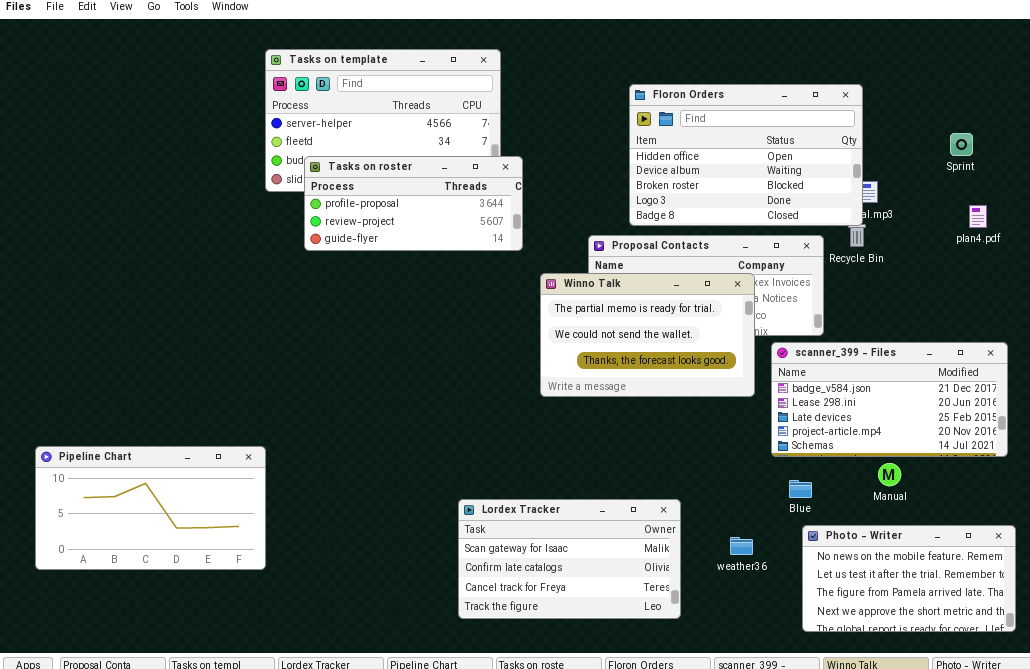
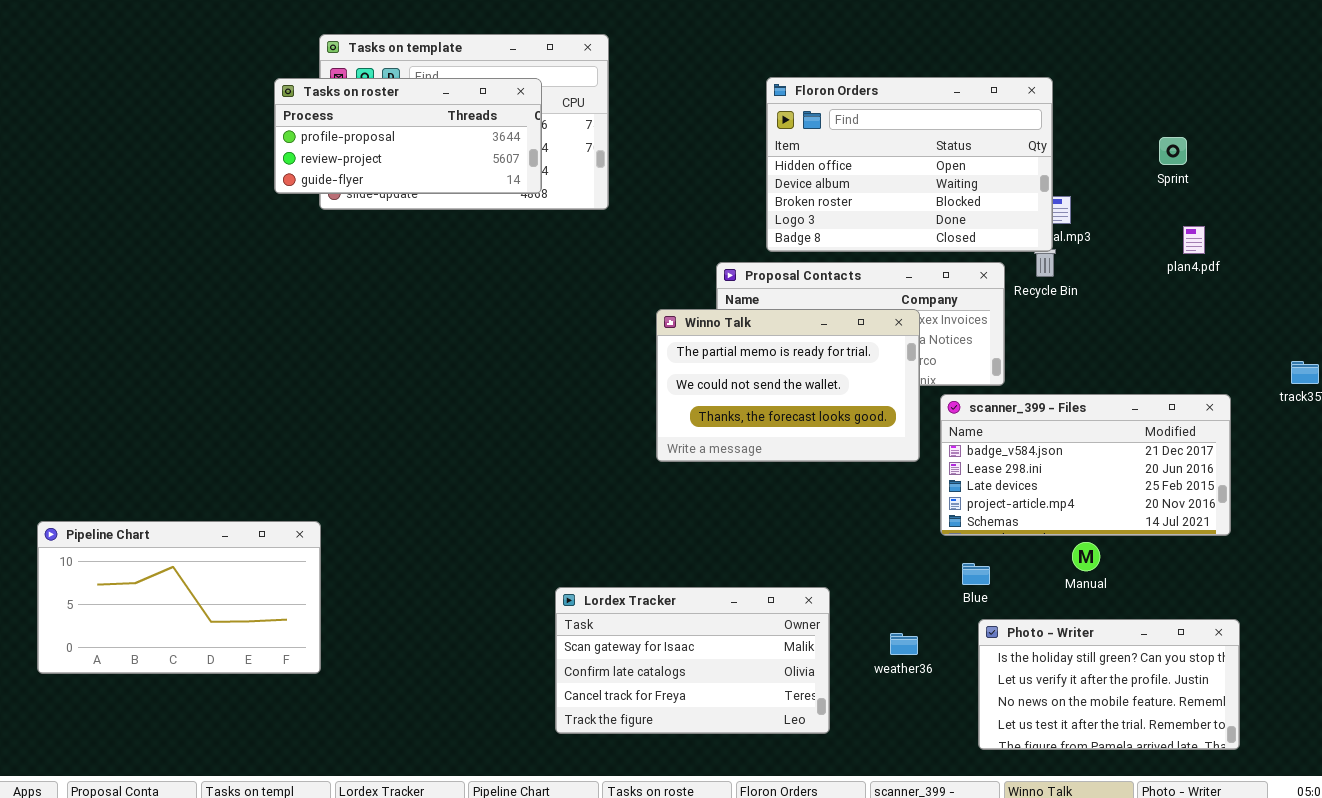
Tasks on roster: [304,156,523,251] -> [274,78,542,194], moved
Photo - Writer: [802,525,1016,632] -> [978,619,1240,750], scrolled up 2 rows

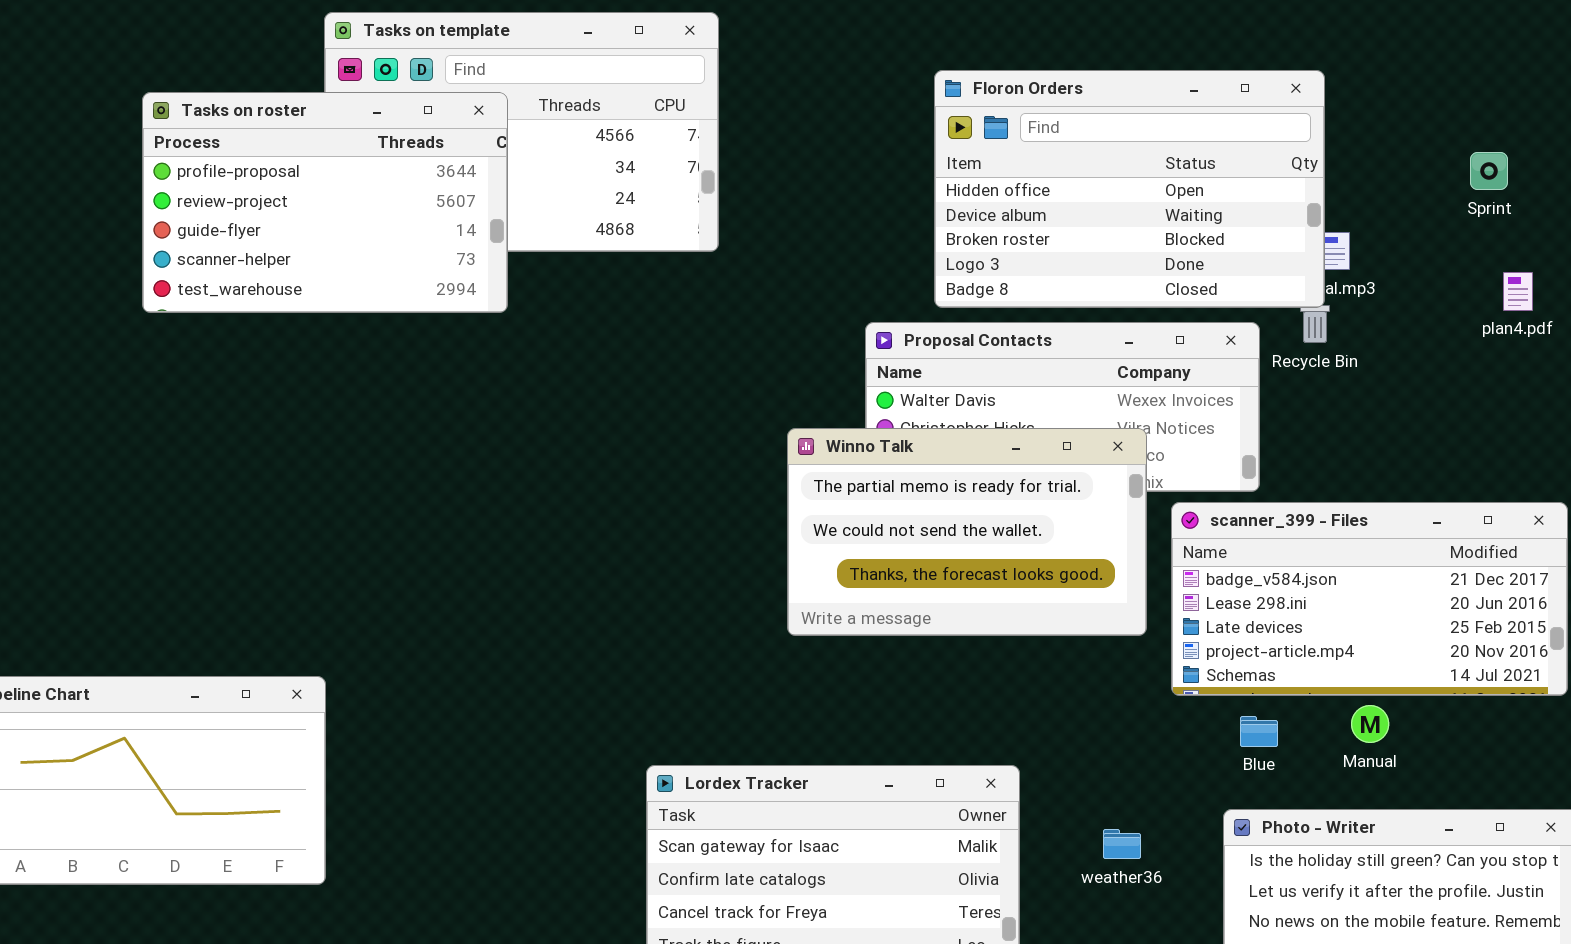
Tasks on roster: [274,78,542,194] -> [142,92,508,313], moved, resized
Winno Talk: [656,309,920,462] -> [787,428,1147,636], moved
Blue: [962,563,990,585] -> [1240,716,1278,747], moved

